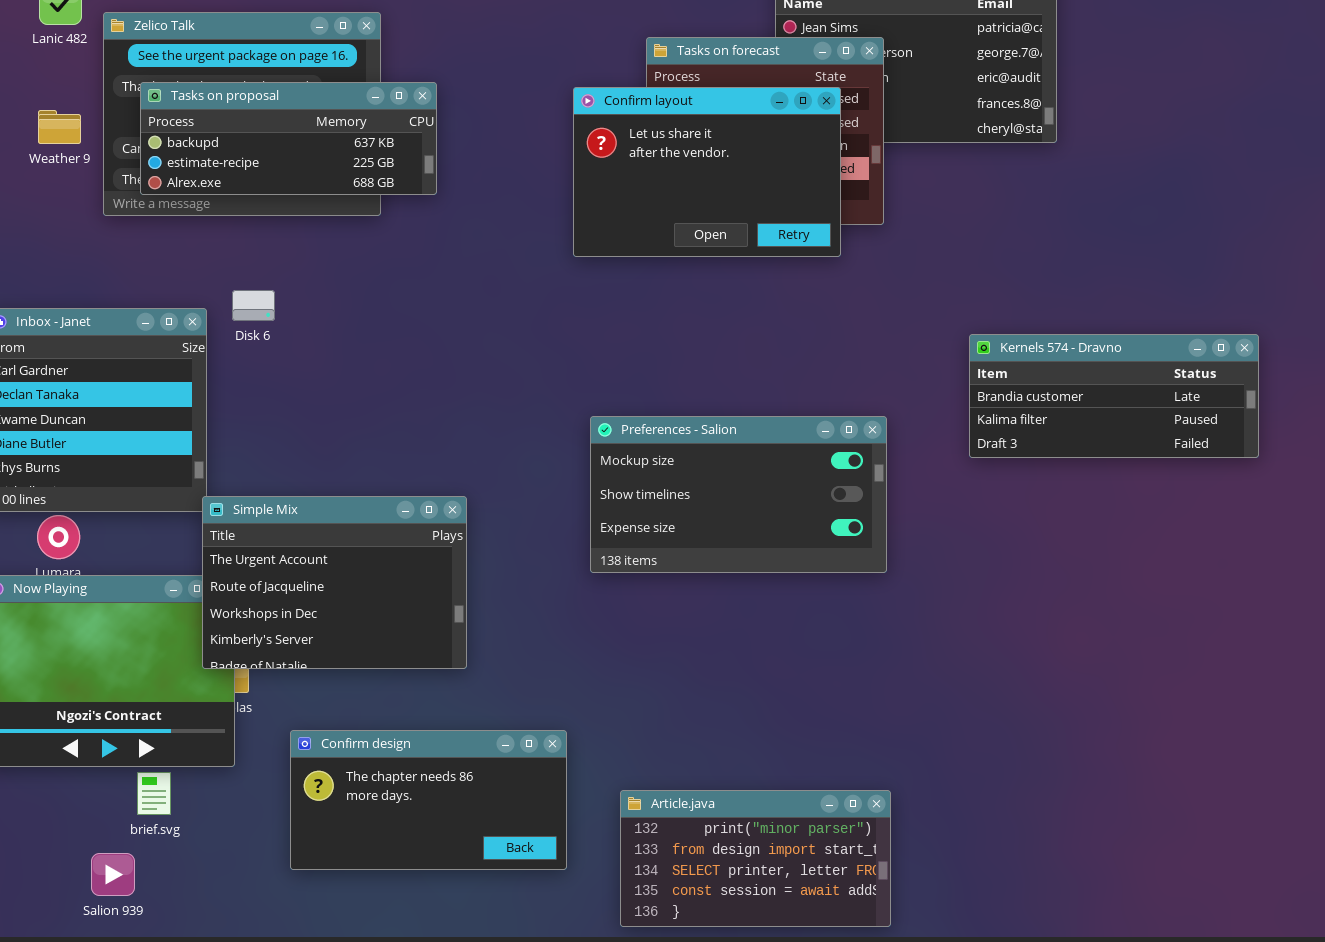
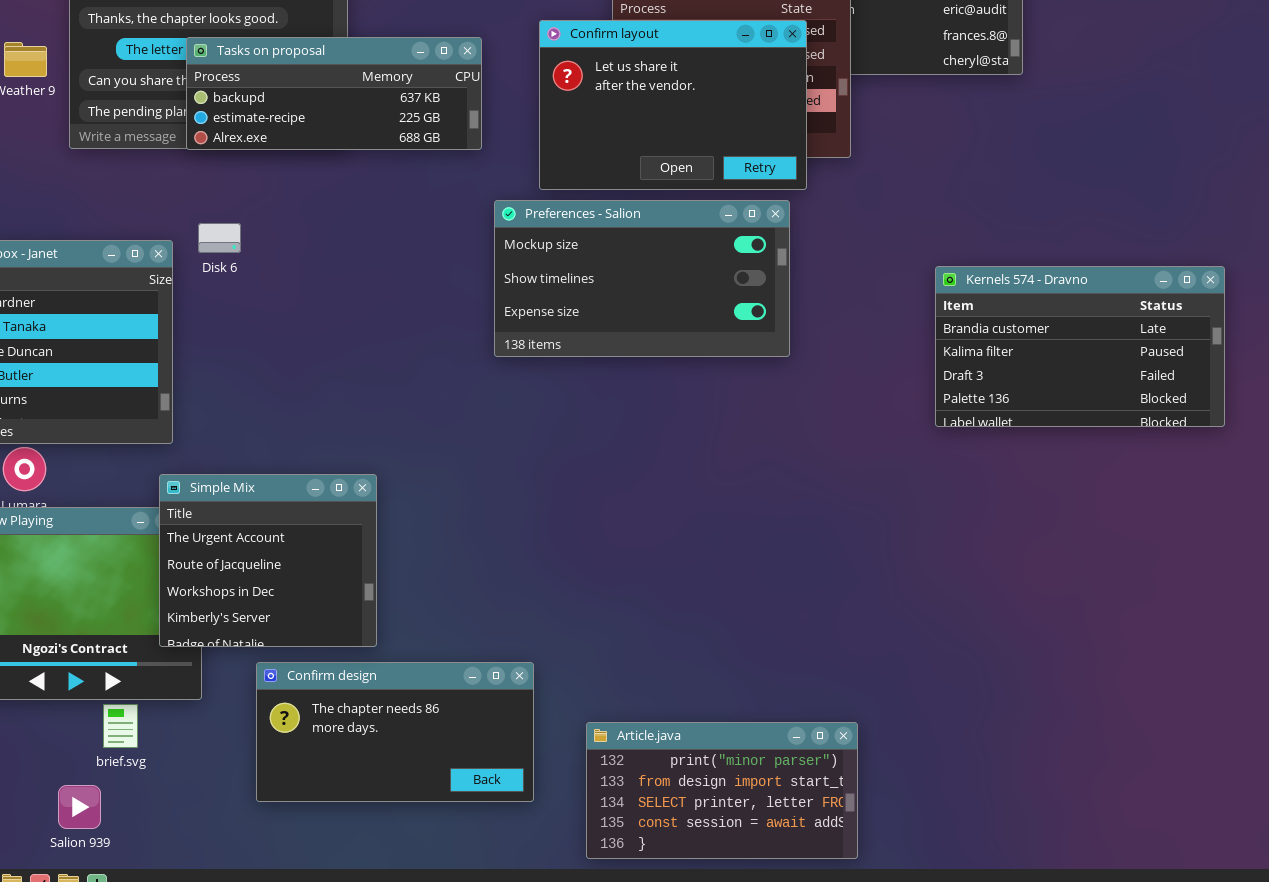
Tasks on proposal: [140,82,437,195] -> [186,37,482,150], moved
Kernels 574 - Dravno: [969,334,1259,458] -> [935,266,1225,427], resized
Preferences - Salion: [590,416,887,573] -> [494,200,790,357], moved
Simple Mix: [202,496,467,669] -> [159,474,377,647], moved, resized

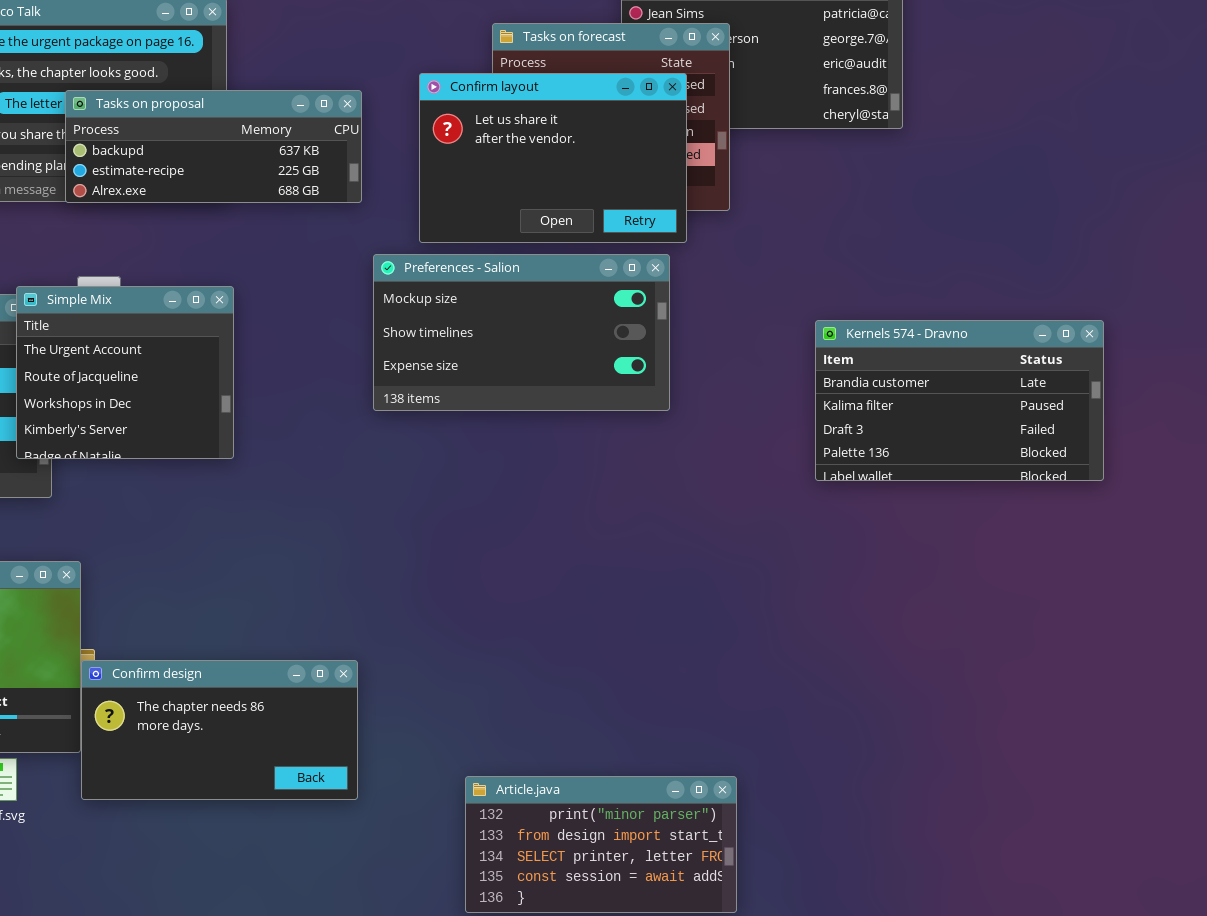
Simple Mix: [159,474,377,647] -> [16,286,234,459], moved
Confirm design: [256,662,534,802] -> [81,660,358,800], moved

